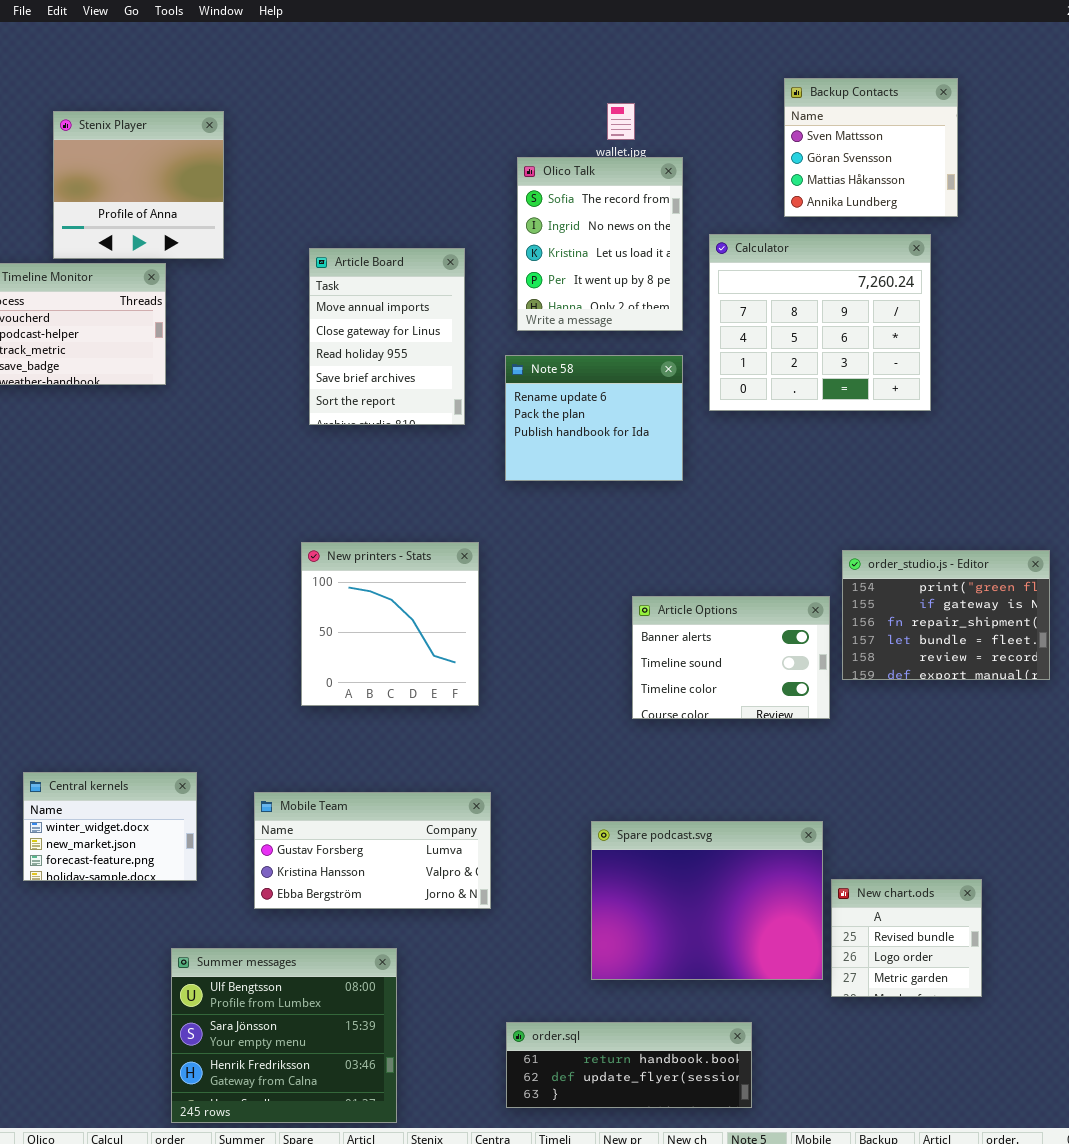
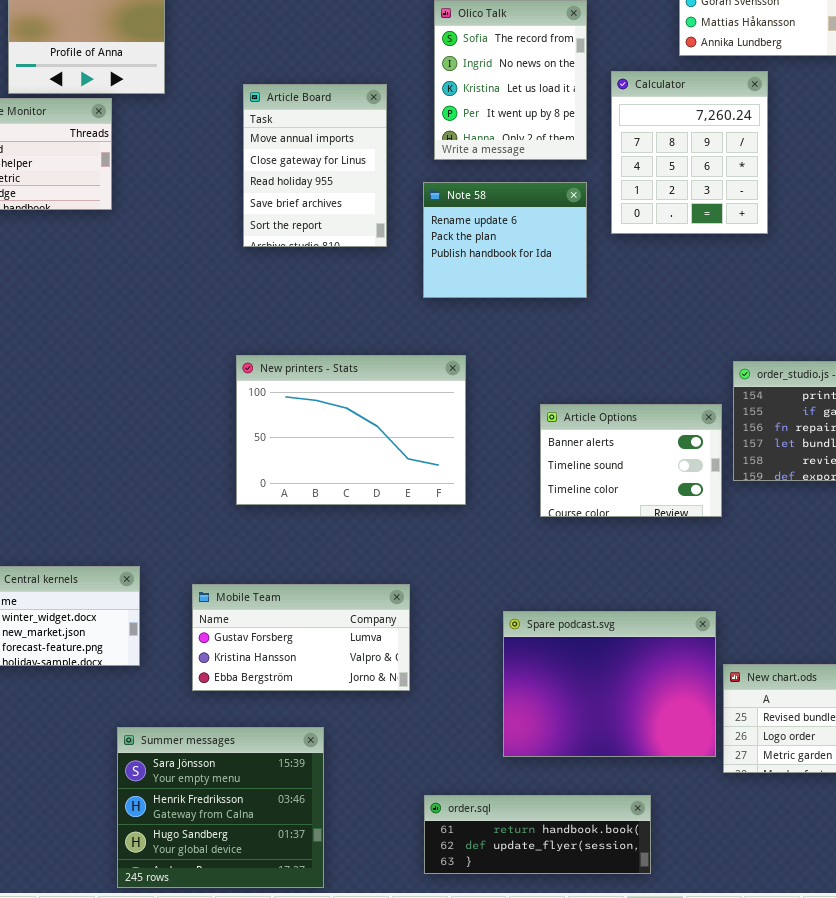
Calculator: [709,234,931,411] -> [611,71,768,234], resized
New printers - Stats: [301,542,479,706] -> [236,355,466,505], resized
Summer messages: [171,948,397,1123] -> [117,727,324,888], scrolled down 1 row

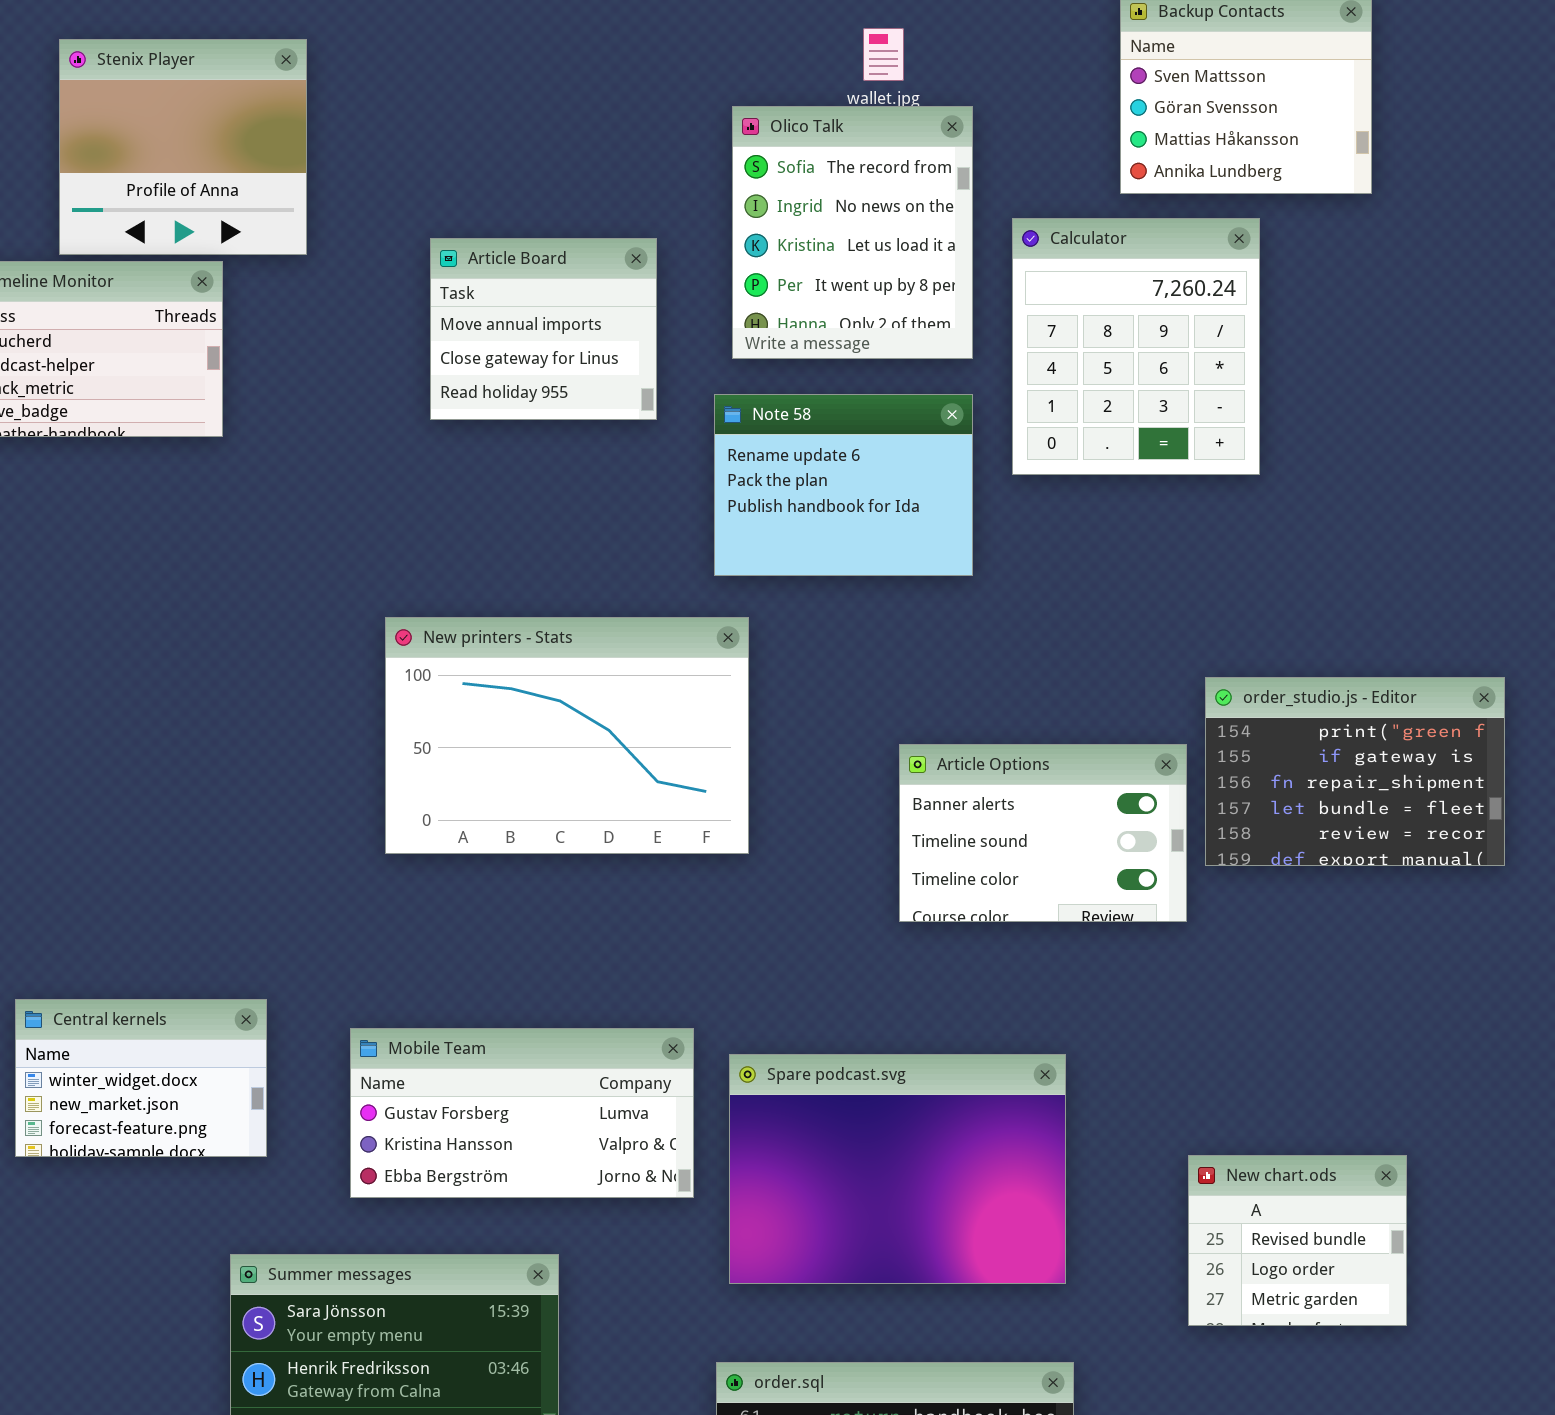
Article Board: [243,84,387,247] -> [430,238,657,420], resized
New printers - Stats: [236,355,466,505] -> [385,617,749,854], moved
Spare podcast.svg: [503,611,716,757] -> [729,1054,1066,1284], moved

